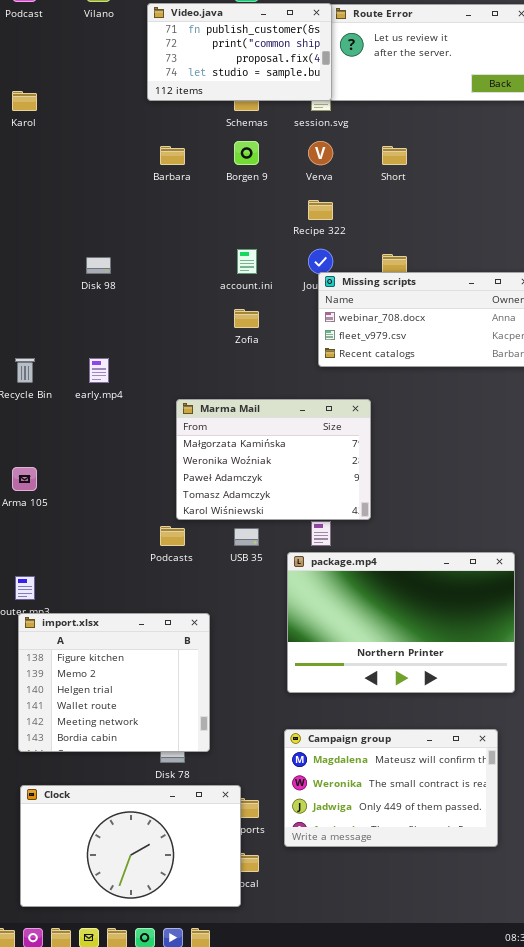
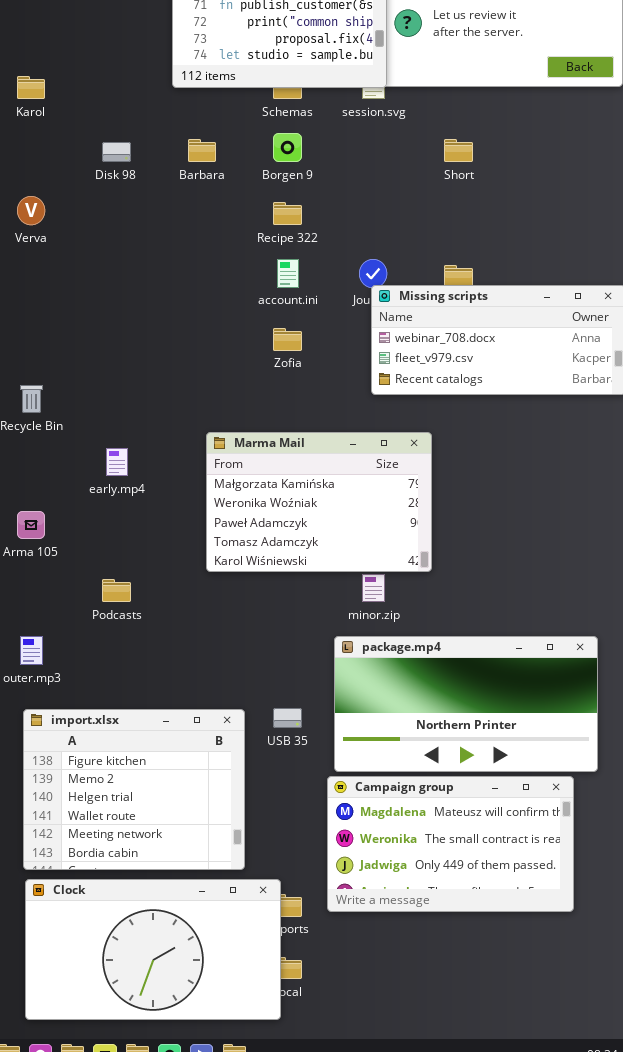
Verva: [308,141,333,165] -> [17,196,45,225], moved
Recipe 322: [308,200,333,220] -> [273,202,302,225], moved
Disk 98: [86,257,111,274] -> [102,142,131,162], moved
early.mp4: [89,358,109,383] -> [106,448,128,476], moved
Podcasts: [160,526,185,546] -> [102,579,131,602], moved
USB 35: [234,528,259,546] -> [273,708,302,728], moved
package.mp4: [287,552,515,693] -> [334,636,598,772], resized
import.xlsx: [18,613,210,752] -> [23,709,245,870], moved
Campaign group: [284,729,498,847] -> [327,776,574,912], moved

